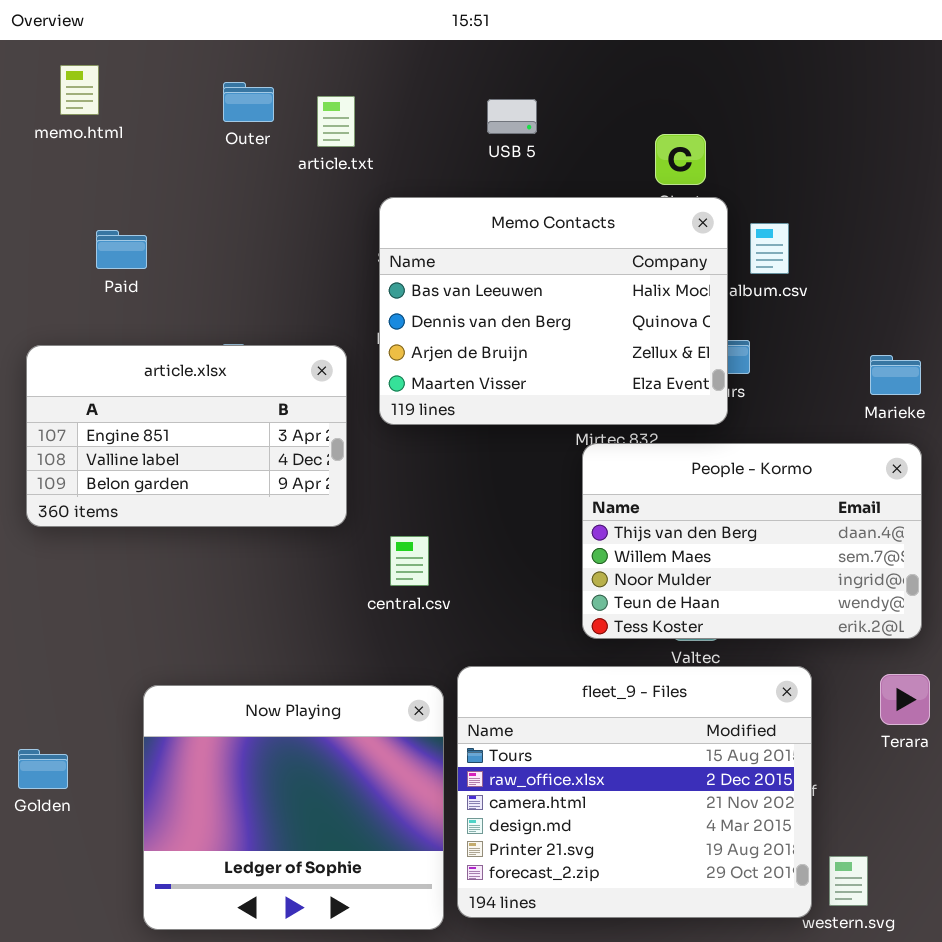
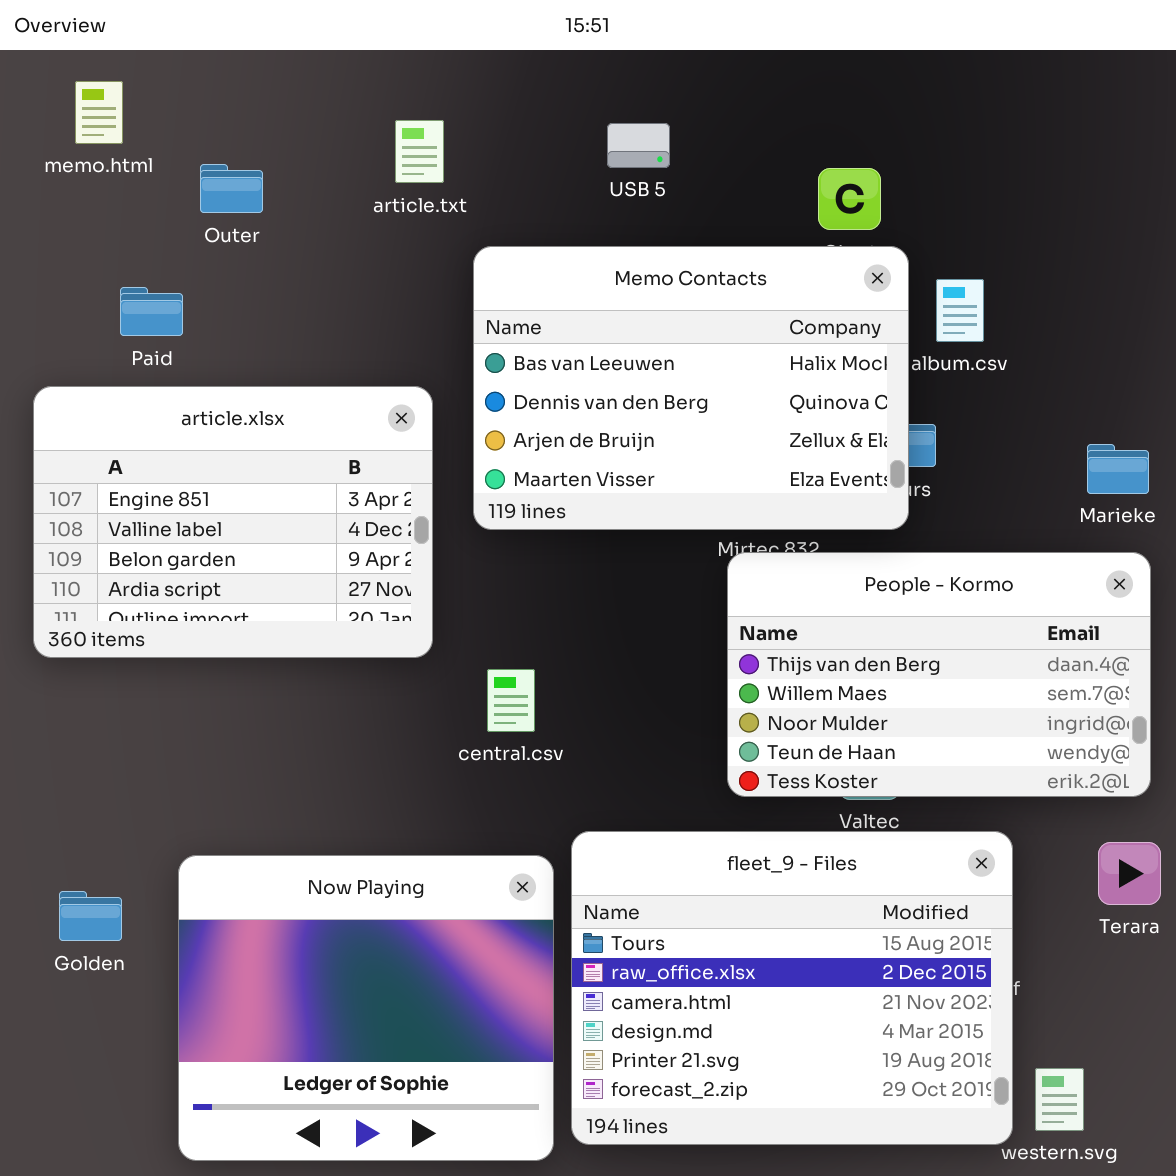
Outer: [223,82,274,122] -> [200,164,263,213], moved
article.xlsx: [26,345,347,527] -> [33,386,433,658], resized
Golden: [18,749,68,789] -> [59,891,122,941], moved

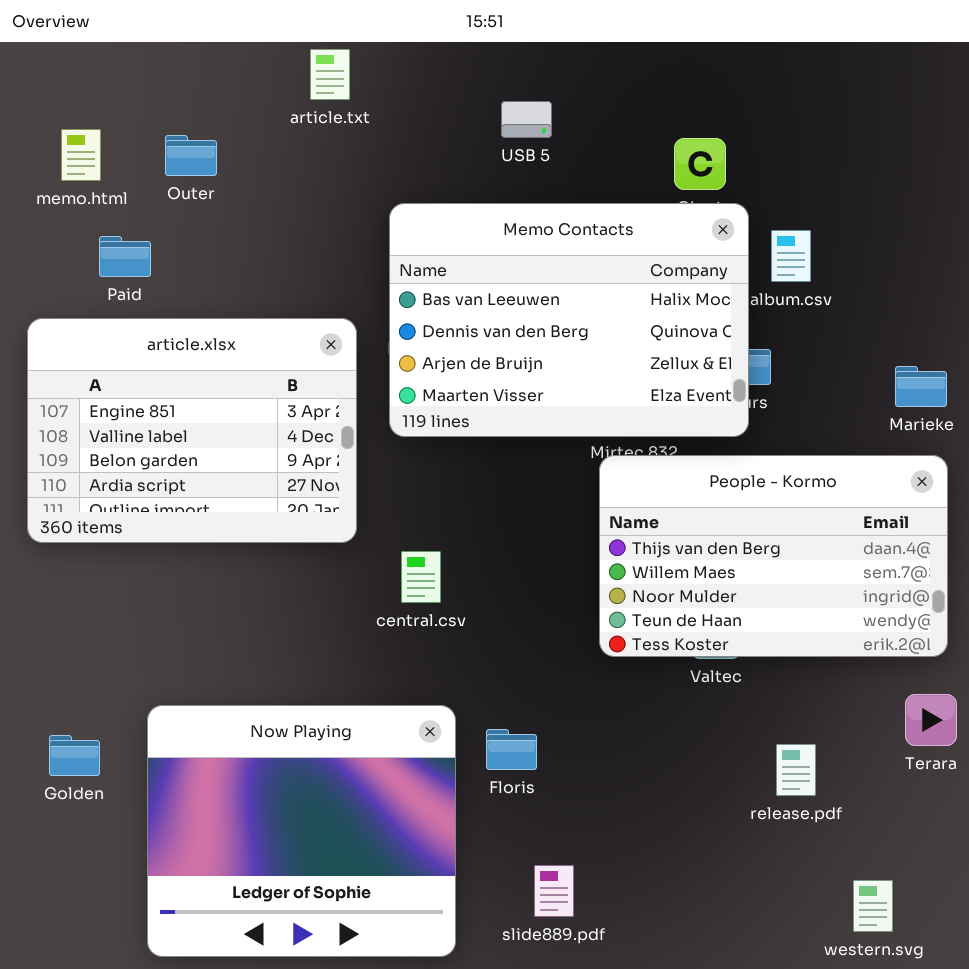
memo.html: [75,81,123,144] -> [61,129,101,181], moved
article.txt: [395,120,444,183] -> [310,49,350,100], moved
fleet_9 - Files: [571,831,1013,1145] -> none, closed

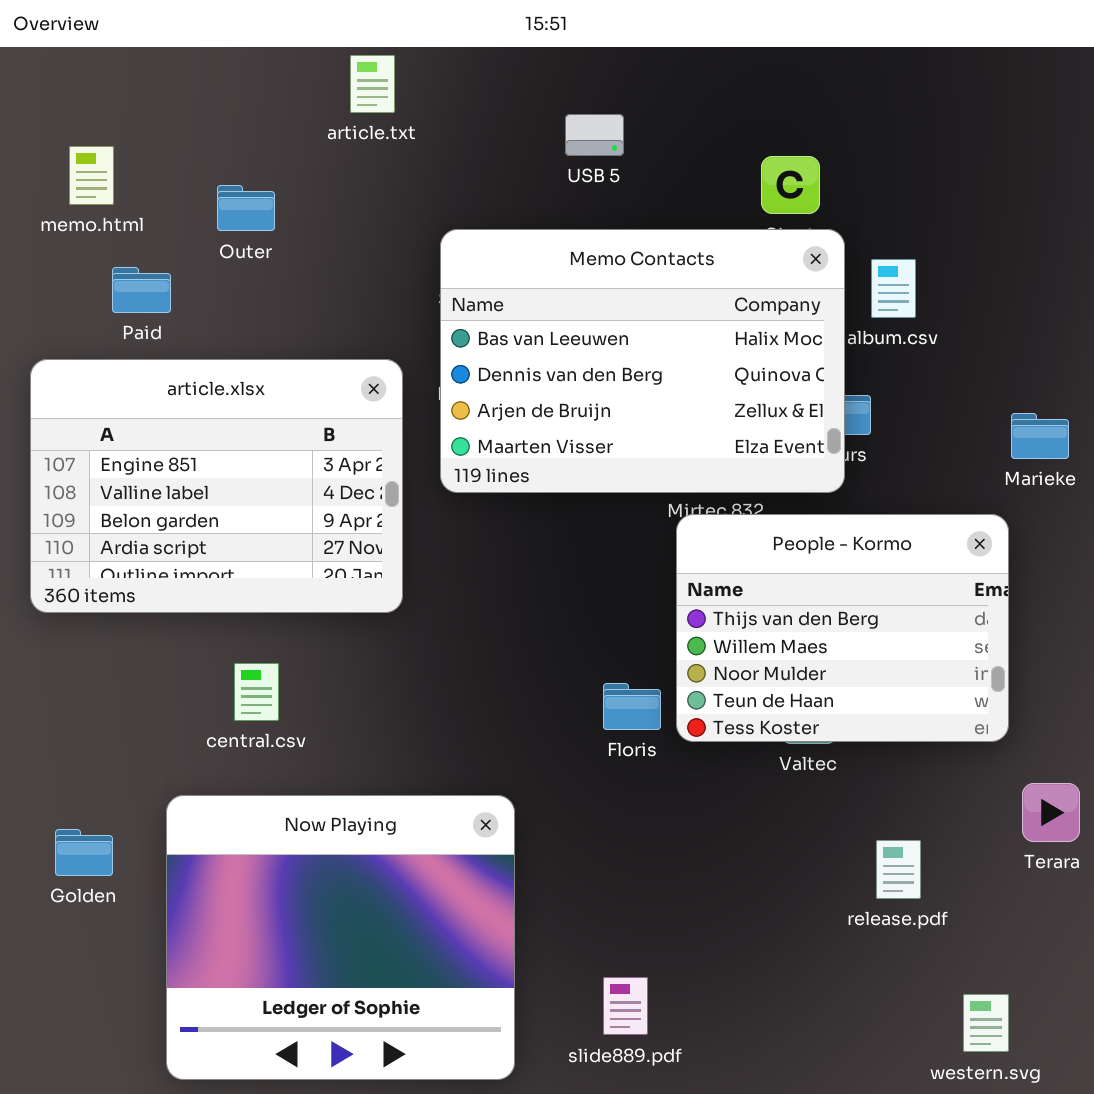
Outer: [165,135,217,176] -> [217,185,275,231], moved
People - Kormo: [599,455,948,657] -> [676,514,1009,742], resized
central.csv: [401,551,441,603] -> [234,663,279,721], moved
Floris: [486,729,537,770] -> [603,683,661,730], moved

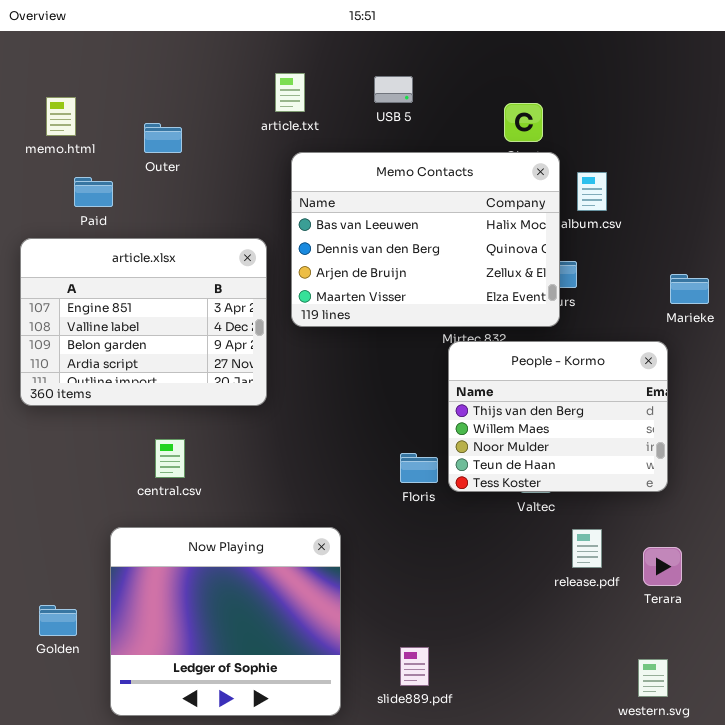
article.txt: [350,55,395,113] -> [275,73,305,112], moved
Terara: [1022,783,1080,842] -> [643,547,682,586], moved
Golden: [55,829,113,876] -> [39,605,77,636], moved
release.pdf: [876,840,921,899] -> [572,529,602,568], moved

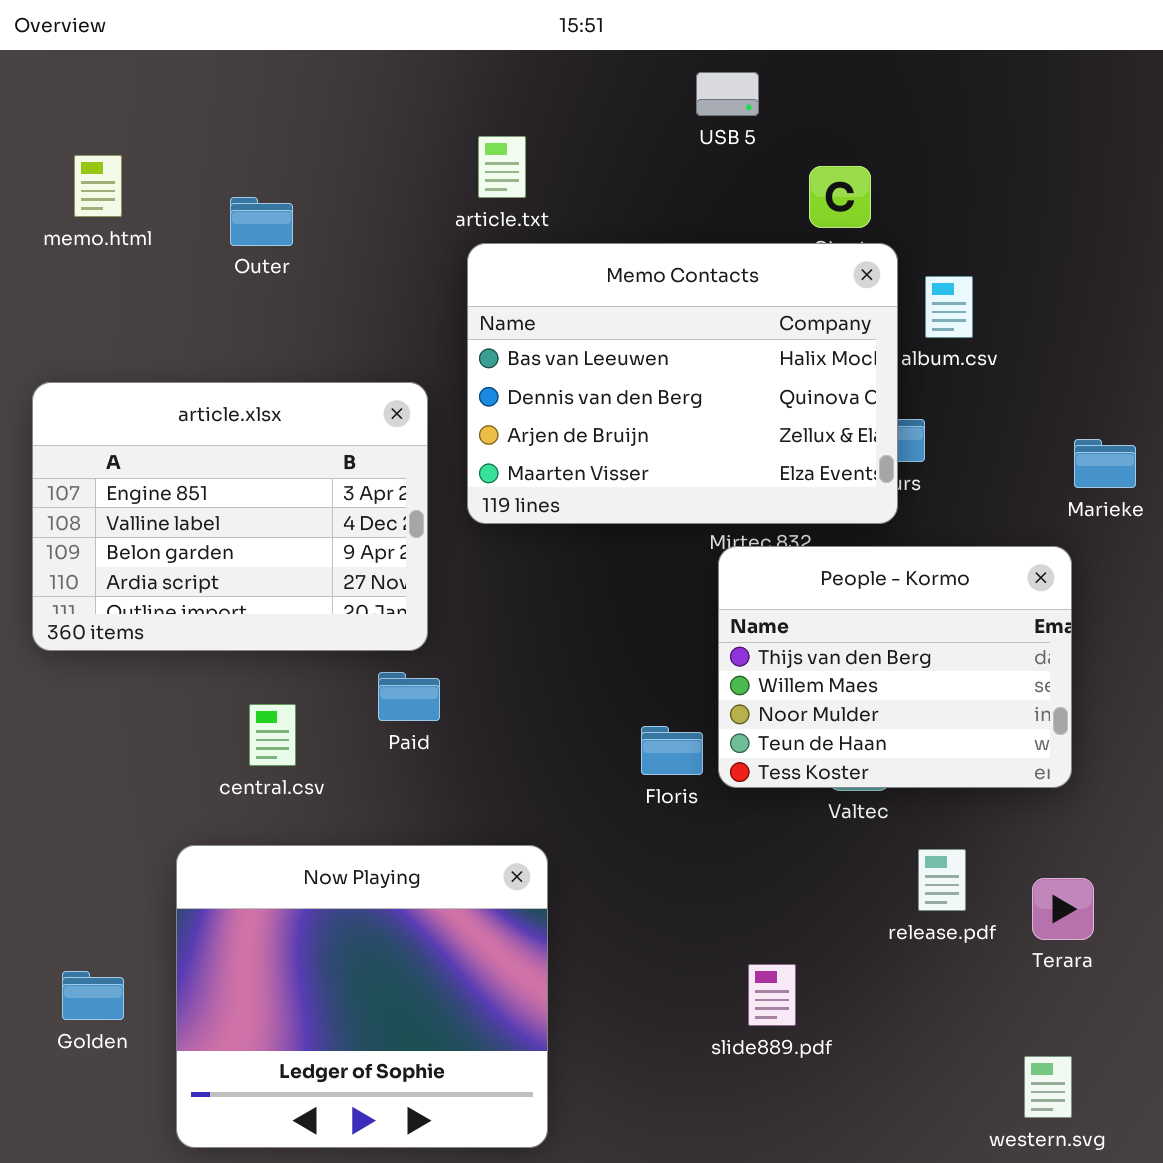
article.txt: [275,73,305,112] -> [478,136,526,198], moved
USB 5: [374,76,413,103] -> [696,72,759,116], moved
Paid: [74,177,113,207] -> [378,672,440,721], moved
slide889.pdf: [400,647,429,686] -> [748,964,796,1026], moved

